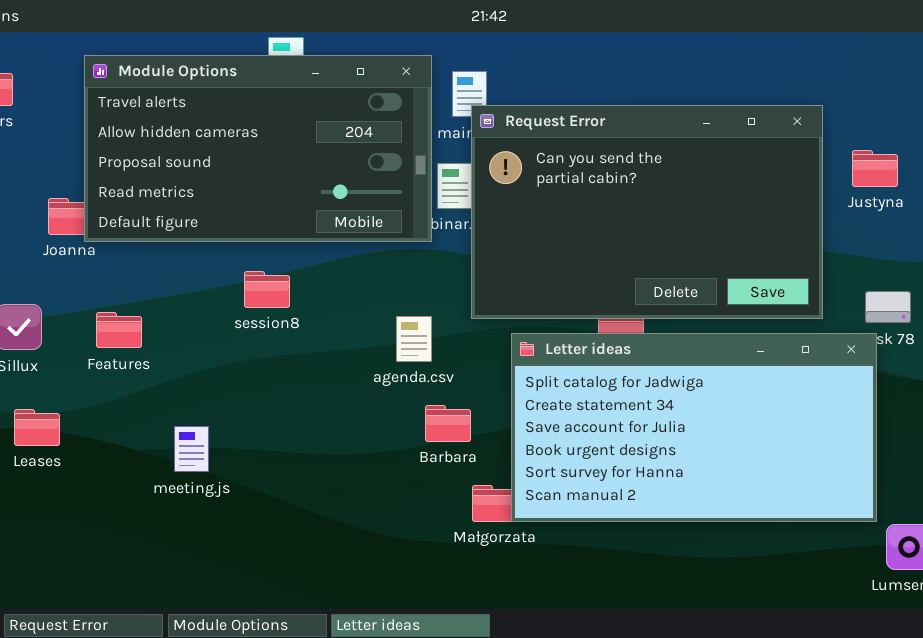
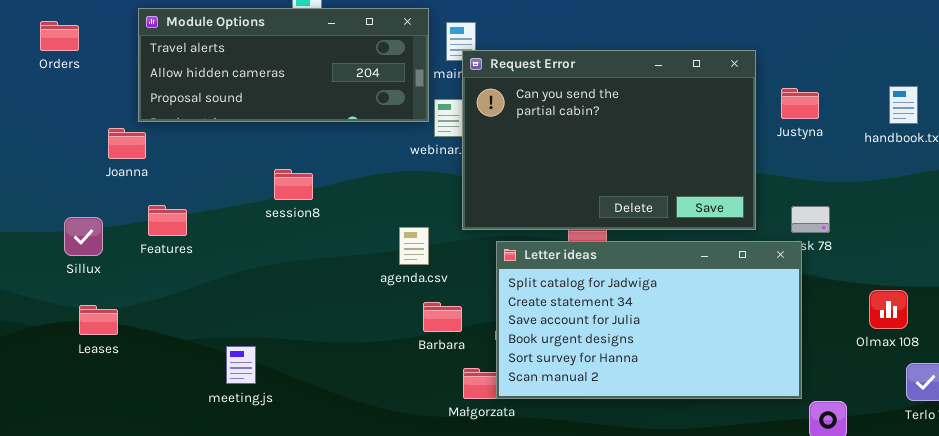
Module Options: [84,55,432,242] -> [138,8,429,122], resized
session8: [244,271,290,308] -> [274,169,313,200], moved
Features: [96,312,142,348] -> [148,205,187,236], moved
meeting.js: [174,426,209,472] -> [226,346,256,384], moved

